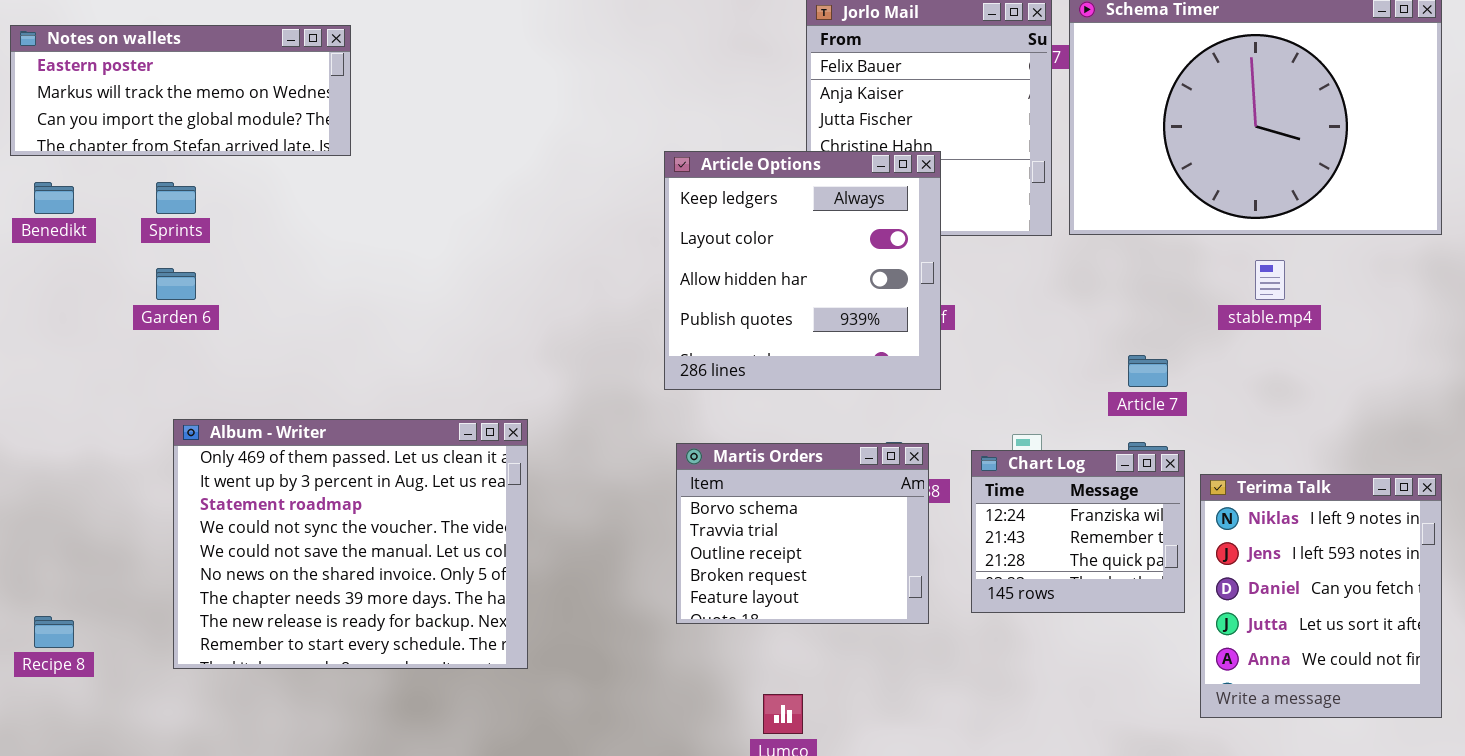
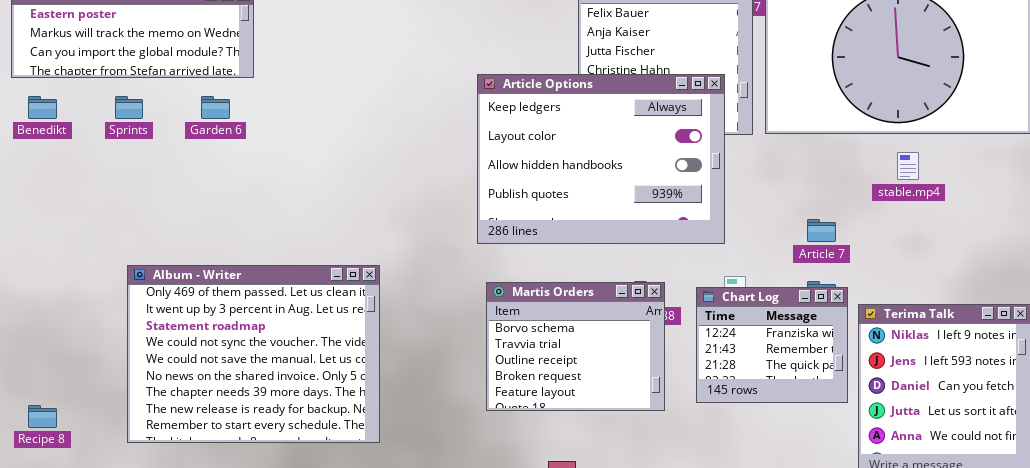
Article Options: [664,151,941,390] -> [477,74,725,244], resized
Garden 6: [156,268,196,300] -> [201,96,230,119], moved

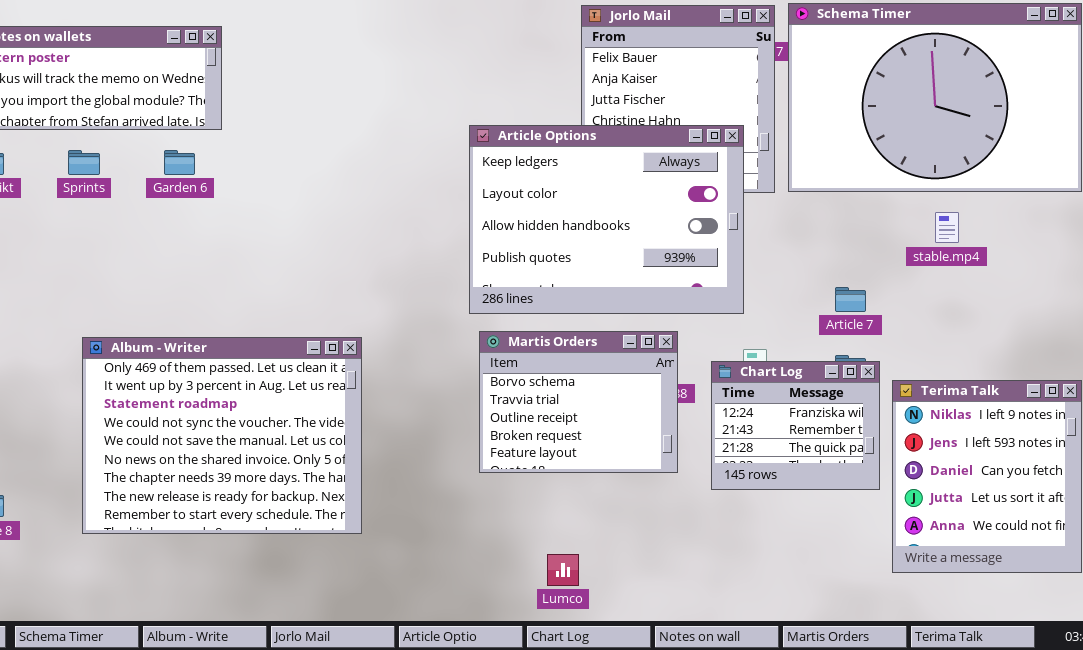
Martis Orders: [486,282,665,411] -> [479,331,678,473], moved

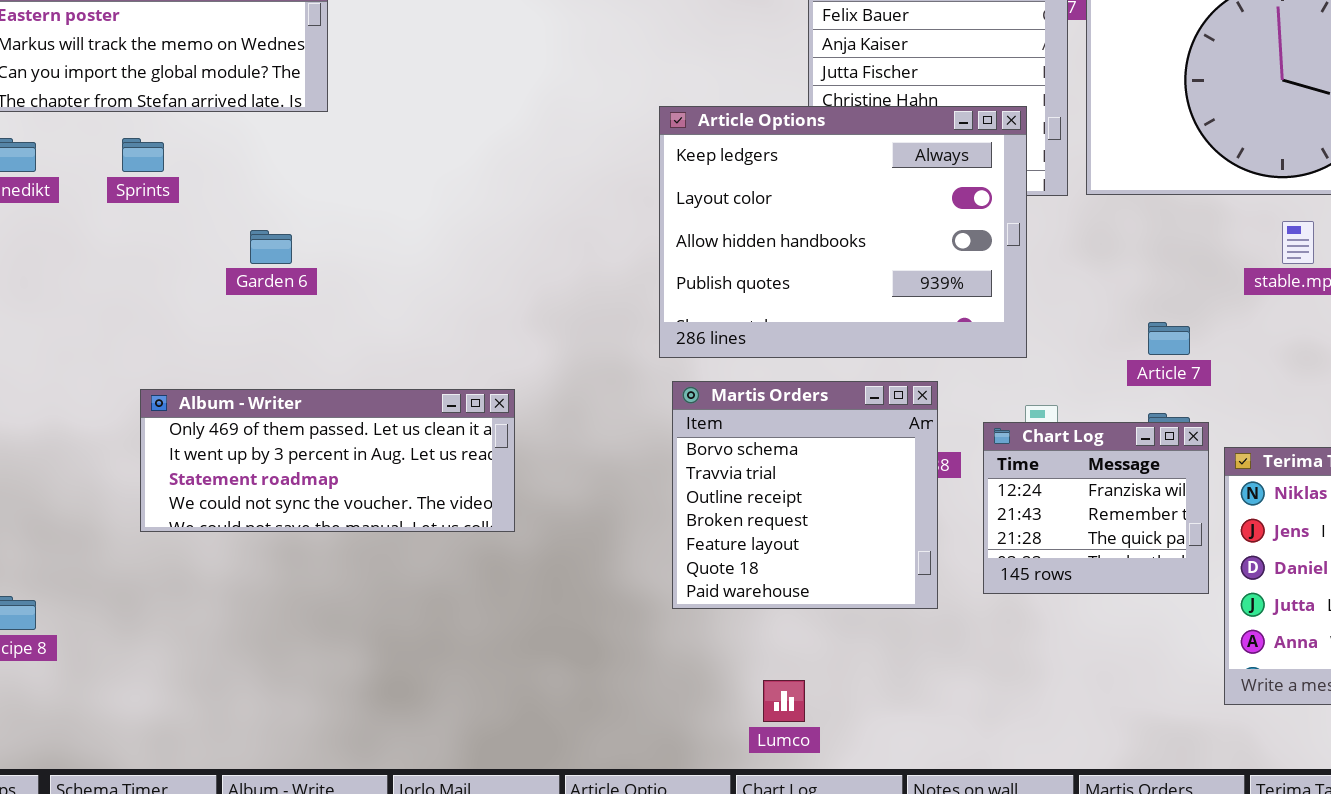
Garden 6: [164,150,195,175] -> [250,230,292,264], moved
Martis Orders: [479,331,678,473] -> [672,381,938,609], resized
Album - Writer: [82,337,362,534] -> [140,389,515,532], resized

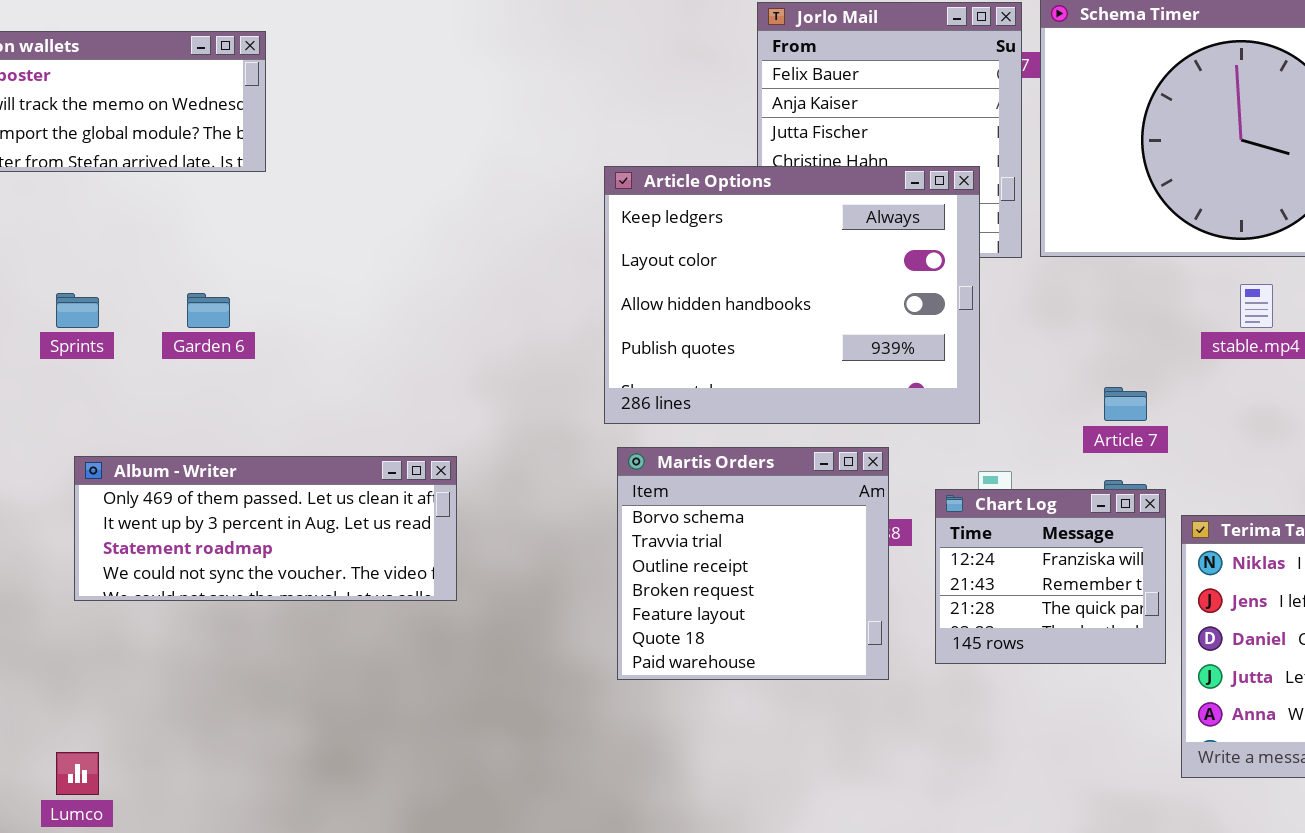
Sprints: [122,138,164,172] -> [56,293,99,328], moved
Lumco: [763,680,805,722] -> [56,752,99,795], moved

